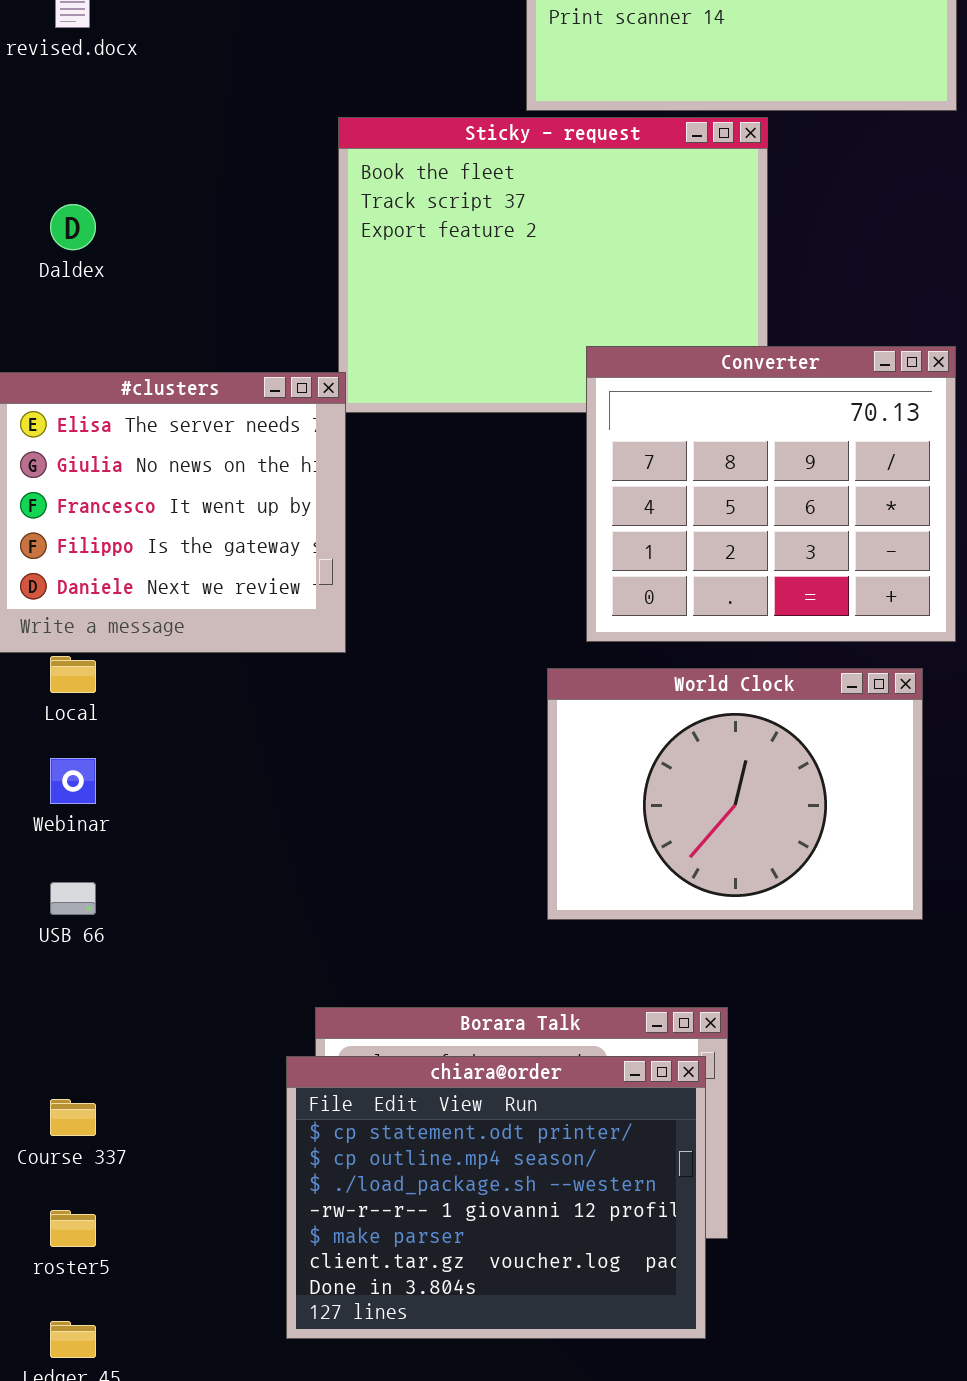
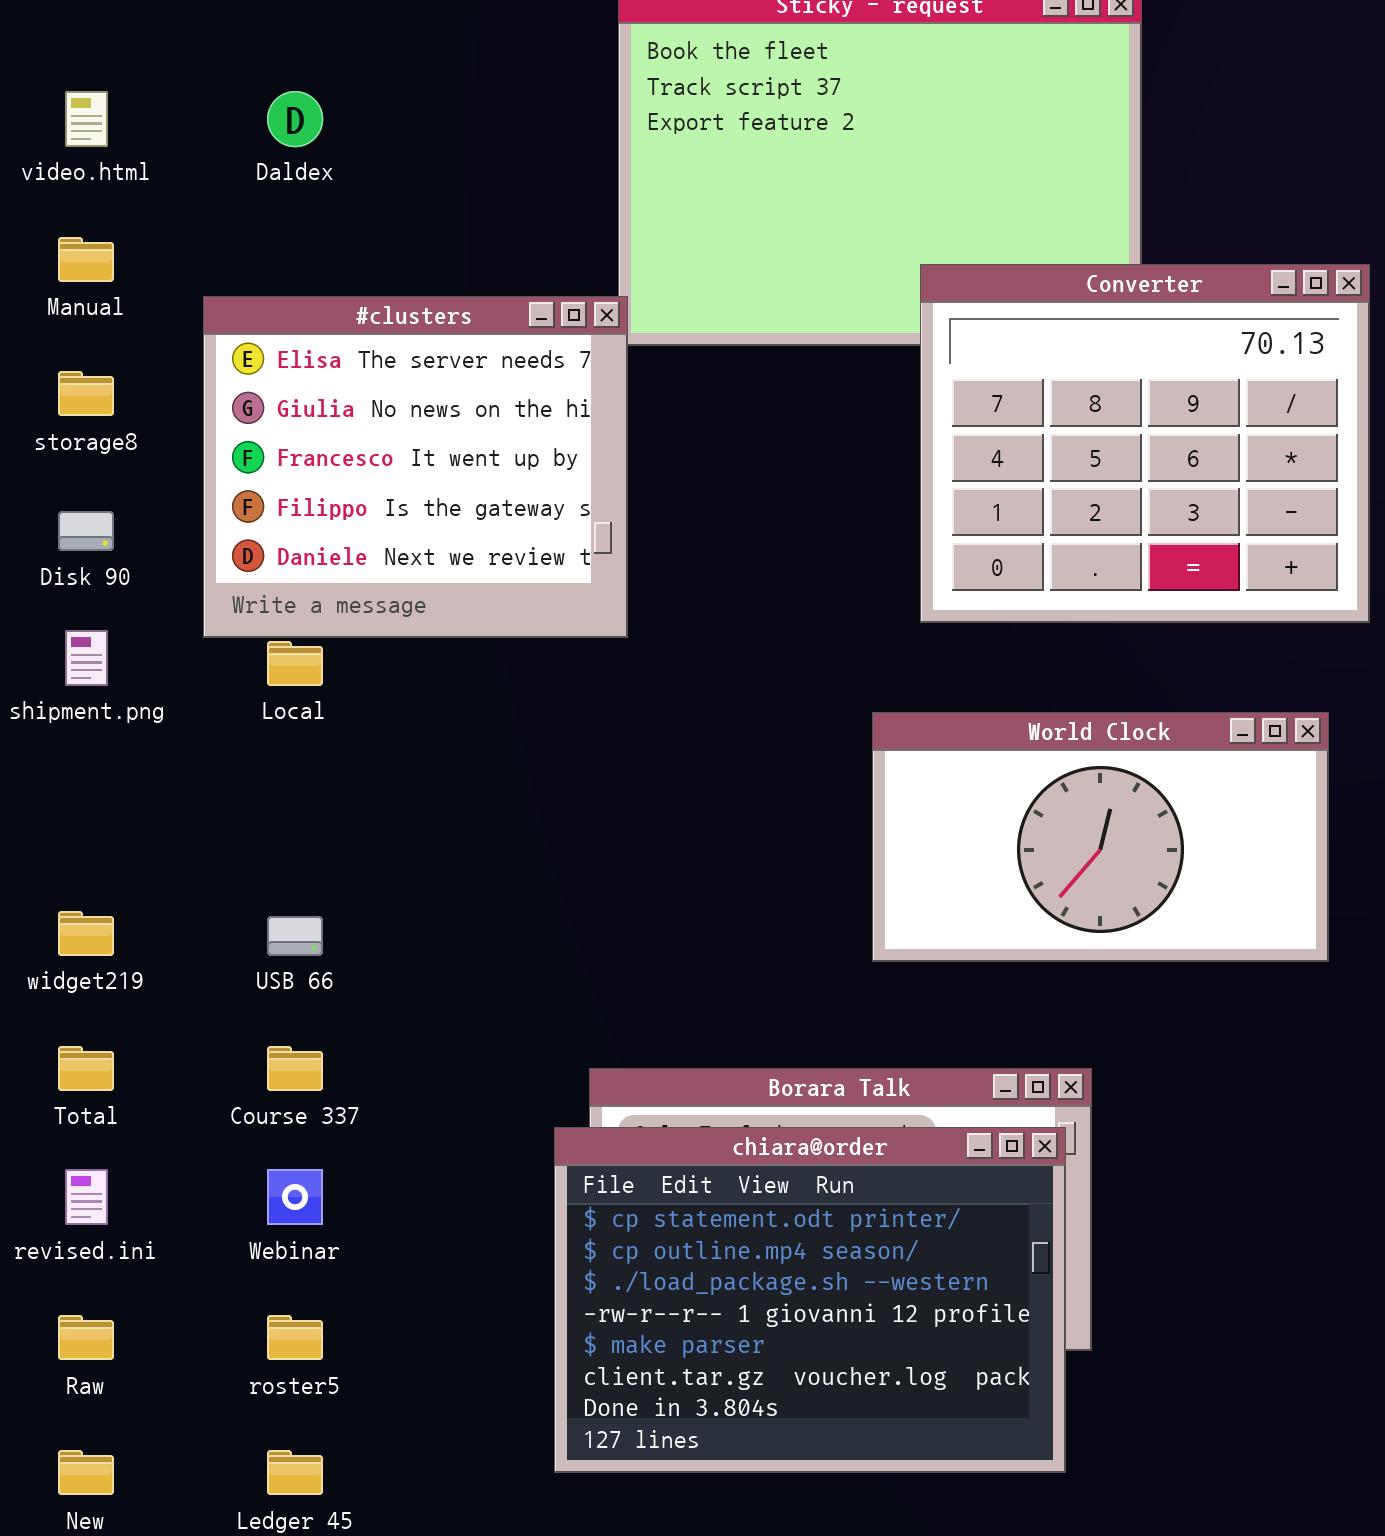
World Clock: [547,668,923,920] -> [872,712,1329,962], resized
Webinar: [50,758,96,804] -> [267,1169,323,1225], moved
Course 337: [50,1099,96,1136] -> [267,1046,323,1091], moved

